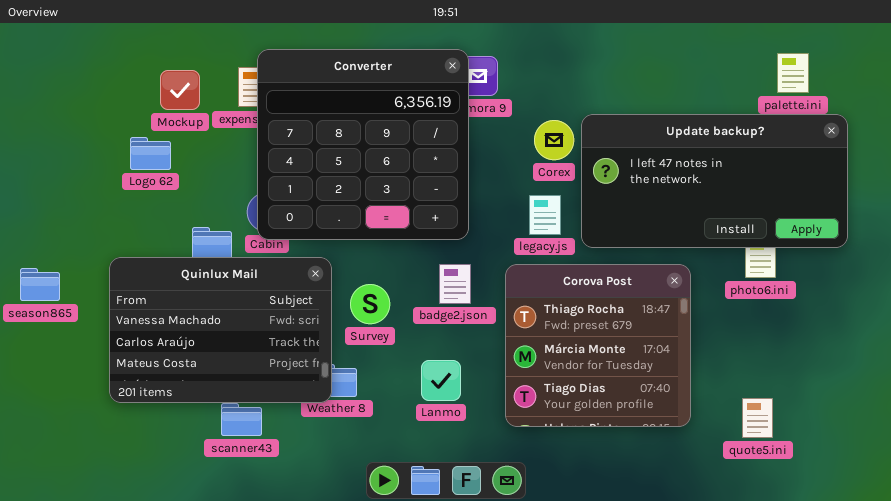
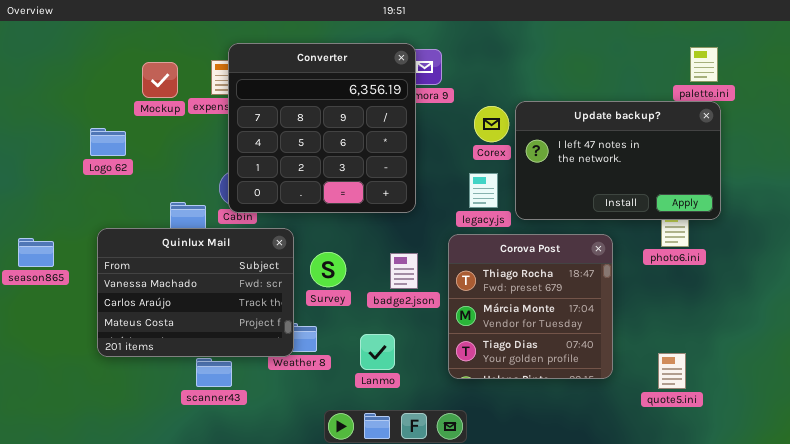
Update backup?: [581,114,848,248] -> [515,101,721,220], resized
Logo 62: [130,137,171,170] -> [90,128,126,156], moved
badge2.json: [439,264,471,304] -> [390,253,418,289], moved
Lanmo: [421,360,461,401] -> [360,334,395,370], moved

